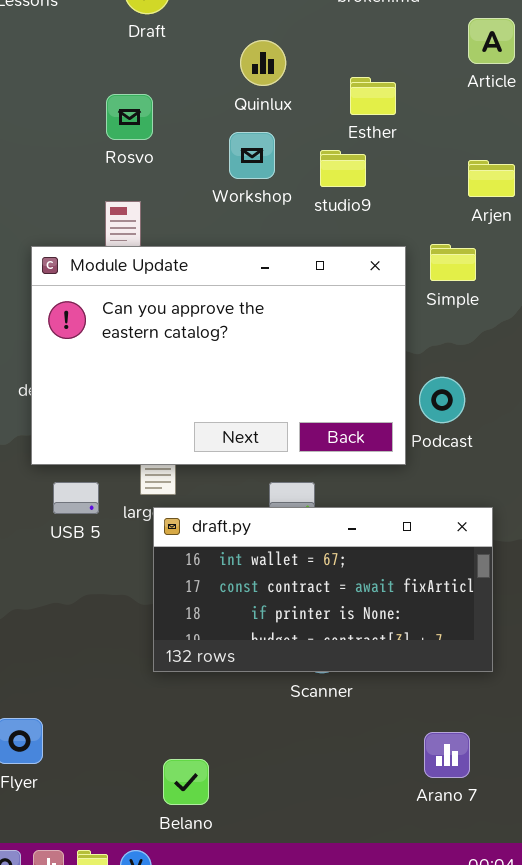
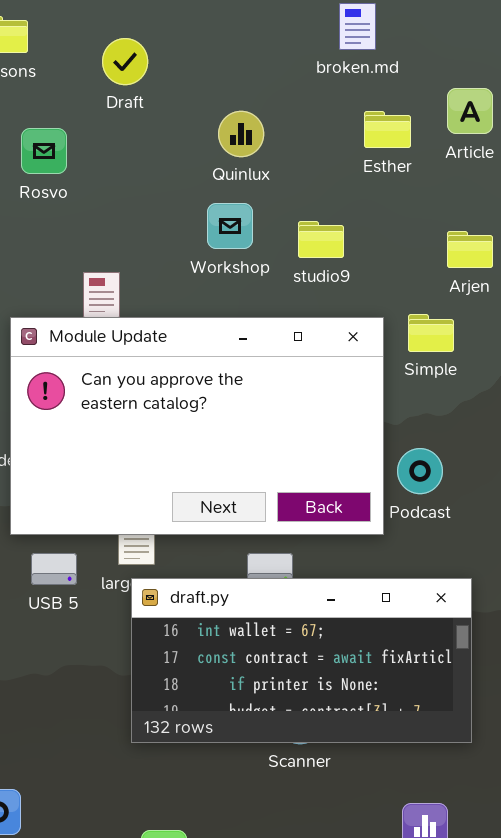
Esther: [350,77,396,115] -> [364,111,411,148], moved
Rosvo: [106,94,153,140] -> [21,128,67,174], moved

